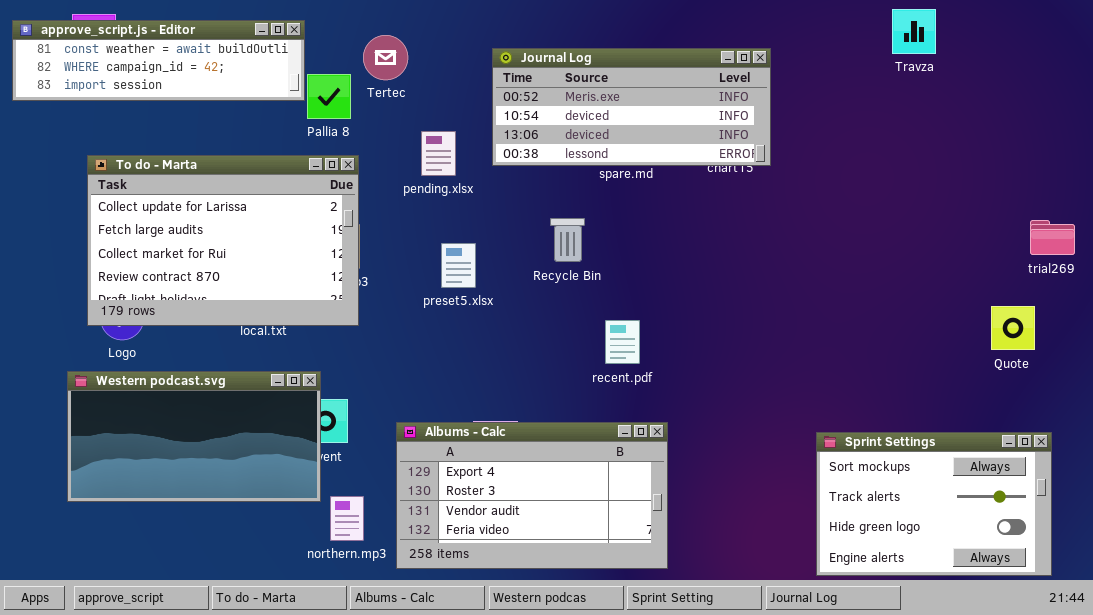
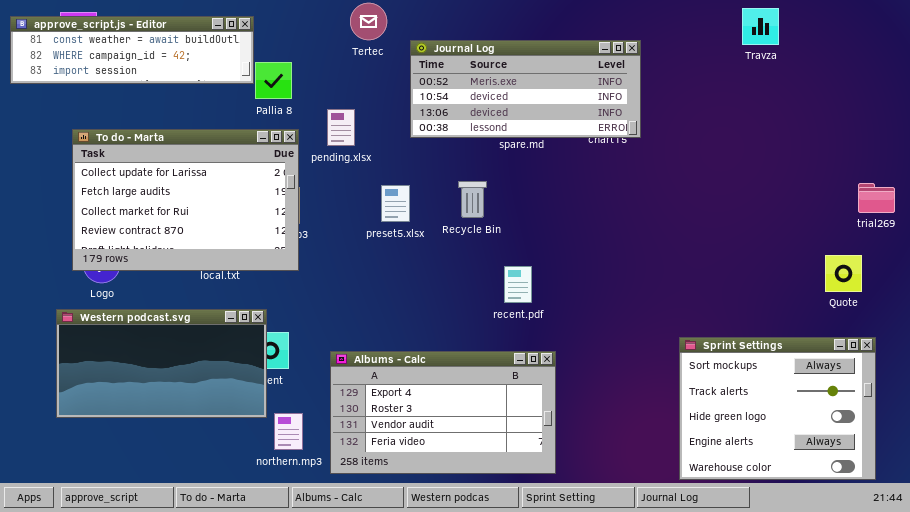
Tertec: [363,35,408,80] -> [350,3,387,40], moved
pending.xlsx: [421,131,456,176] -> [327,109,355,146], moved
preset5.xlsx: [441,243,476,288] -> [381,185,410,222], moved
Sprint Settings: [816,432,1052,576] -> [679,337,876,480], resized

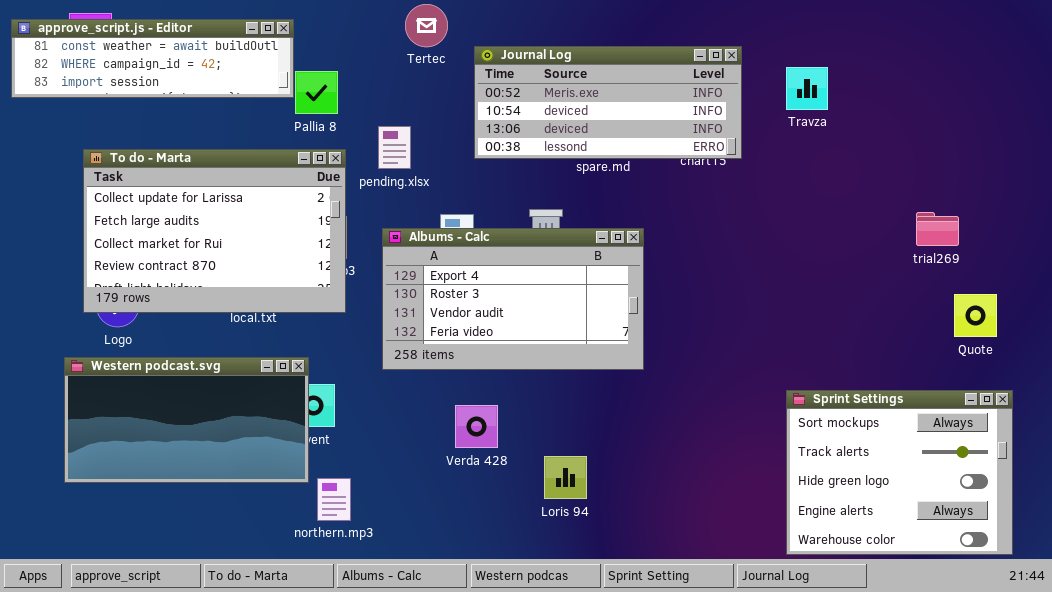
Travza: [742,8,779,45] -> [786,67,828,110], moved
trial269: [858,183,895,213] -> [916,212,959,246], moved
Albums - Calc: [330,351,556,474] -> [382,228,644,370], moved

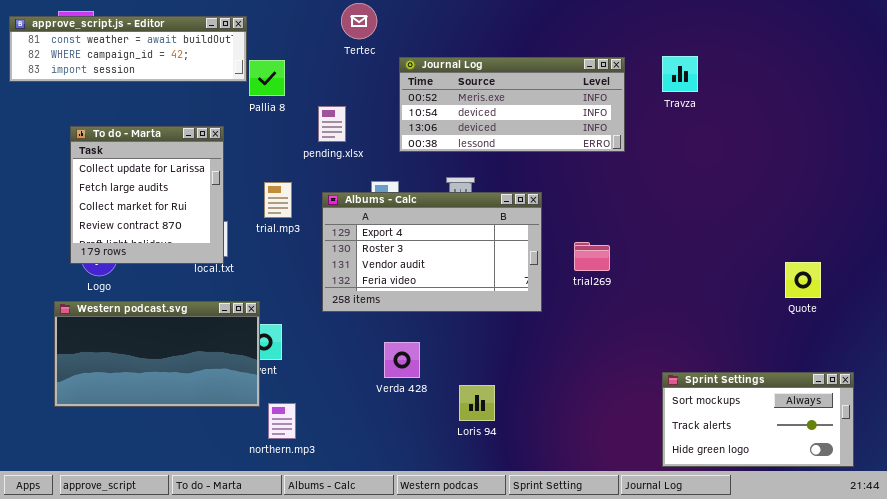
Journal Log: [474,46,742,159] -> [399,57,625,152], moved
To do - Marta: [83,149,346,313] -> [70,126,224,264], resized
trial269: [916,212,959,246] -> [574,242,610,271], moved
Quote: [954,294,997,337] -> [785,262,821,298], moved
Sprint Settings: [786,390,1013,555] -> [662,372,854,467], resized

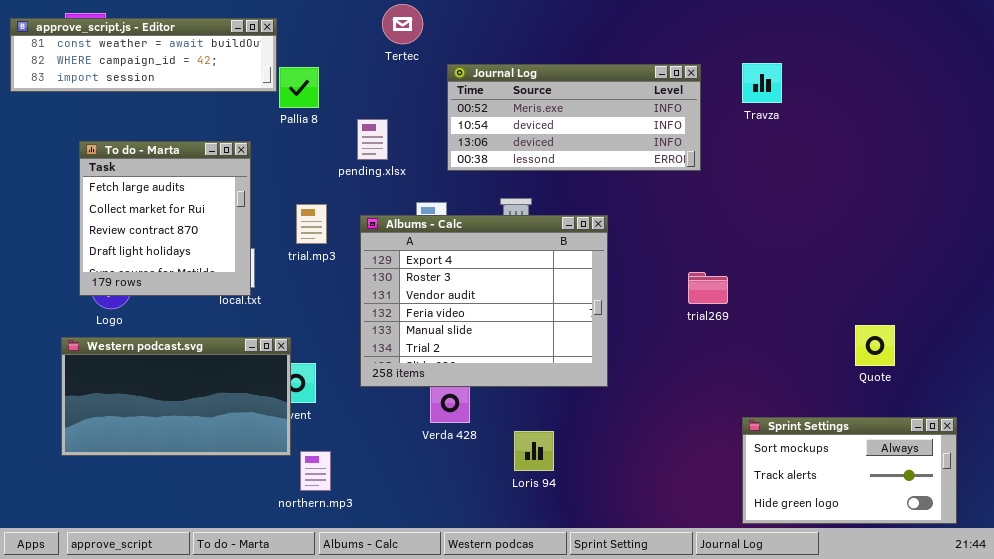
To do - Marta: [70,126,224,264] -> [79,141,251,296], scrolled down 1 row
Albums - Calc: [322,192,542,312] -> [360,215,608,387], resized
trial269: [574,242,610,271] -> [688,272,728,304], moved
Quote: [785,262,821,298] -> [855,325,895,366], moved

